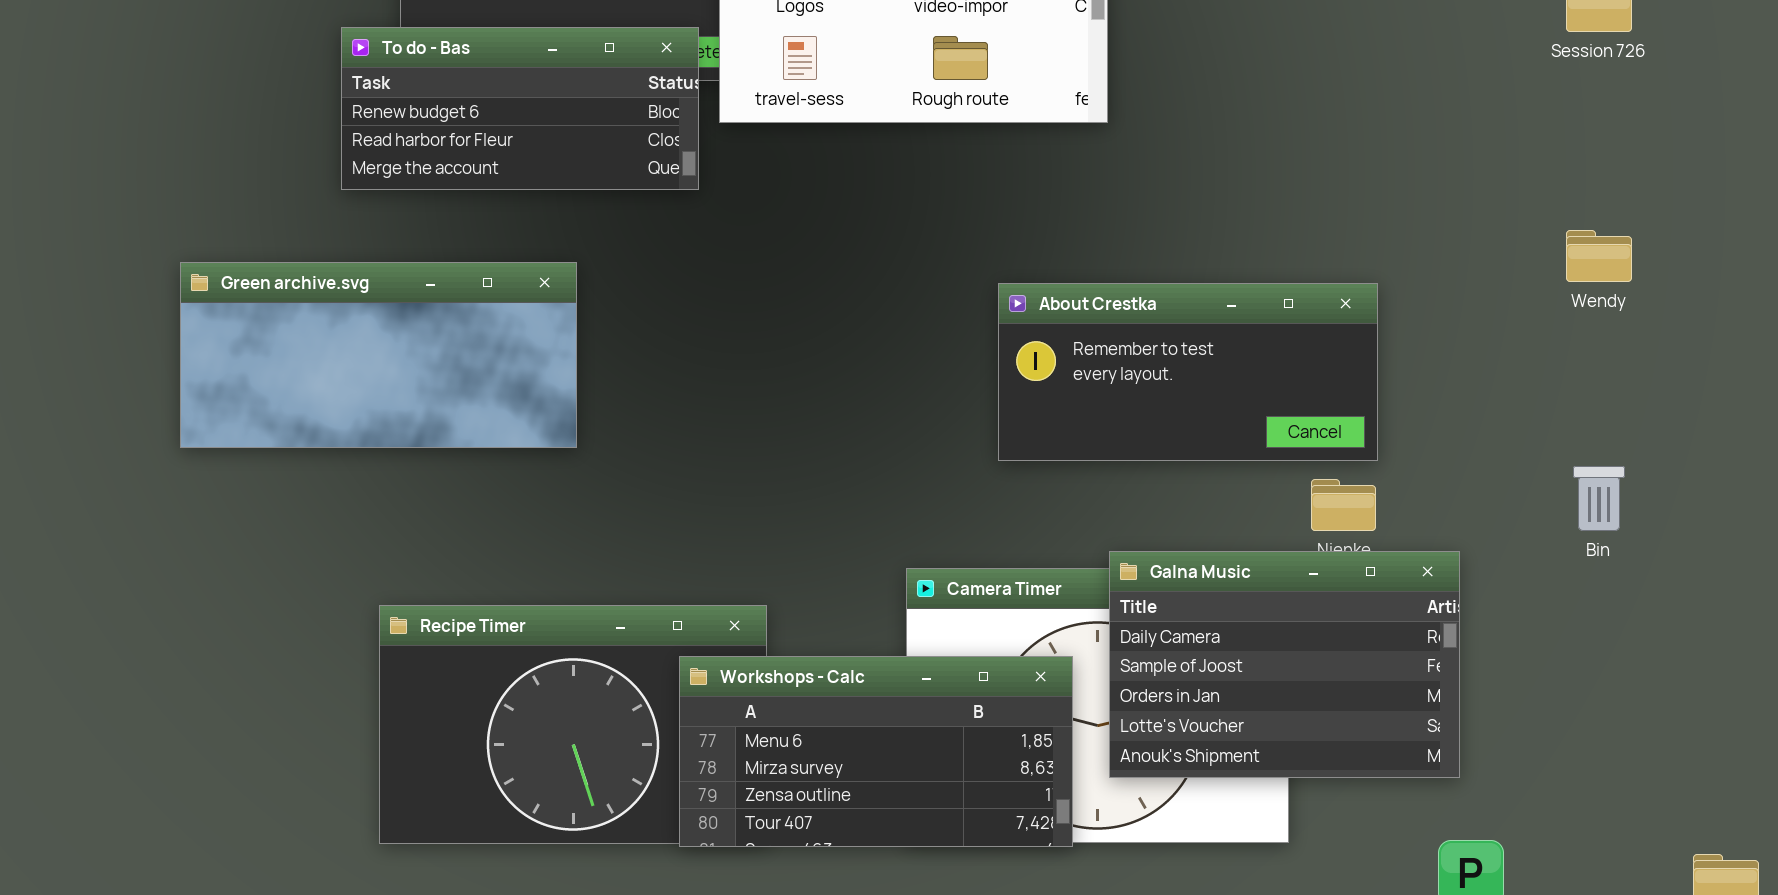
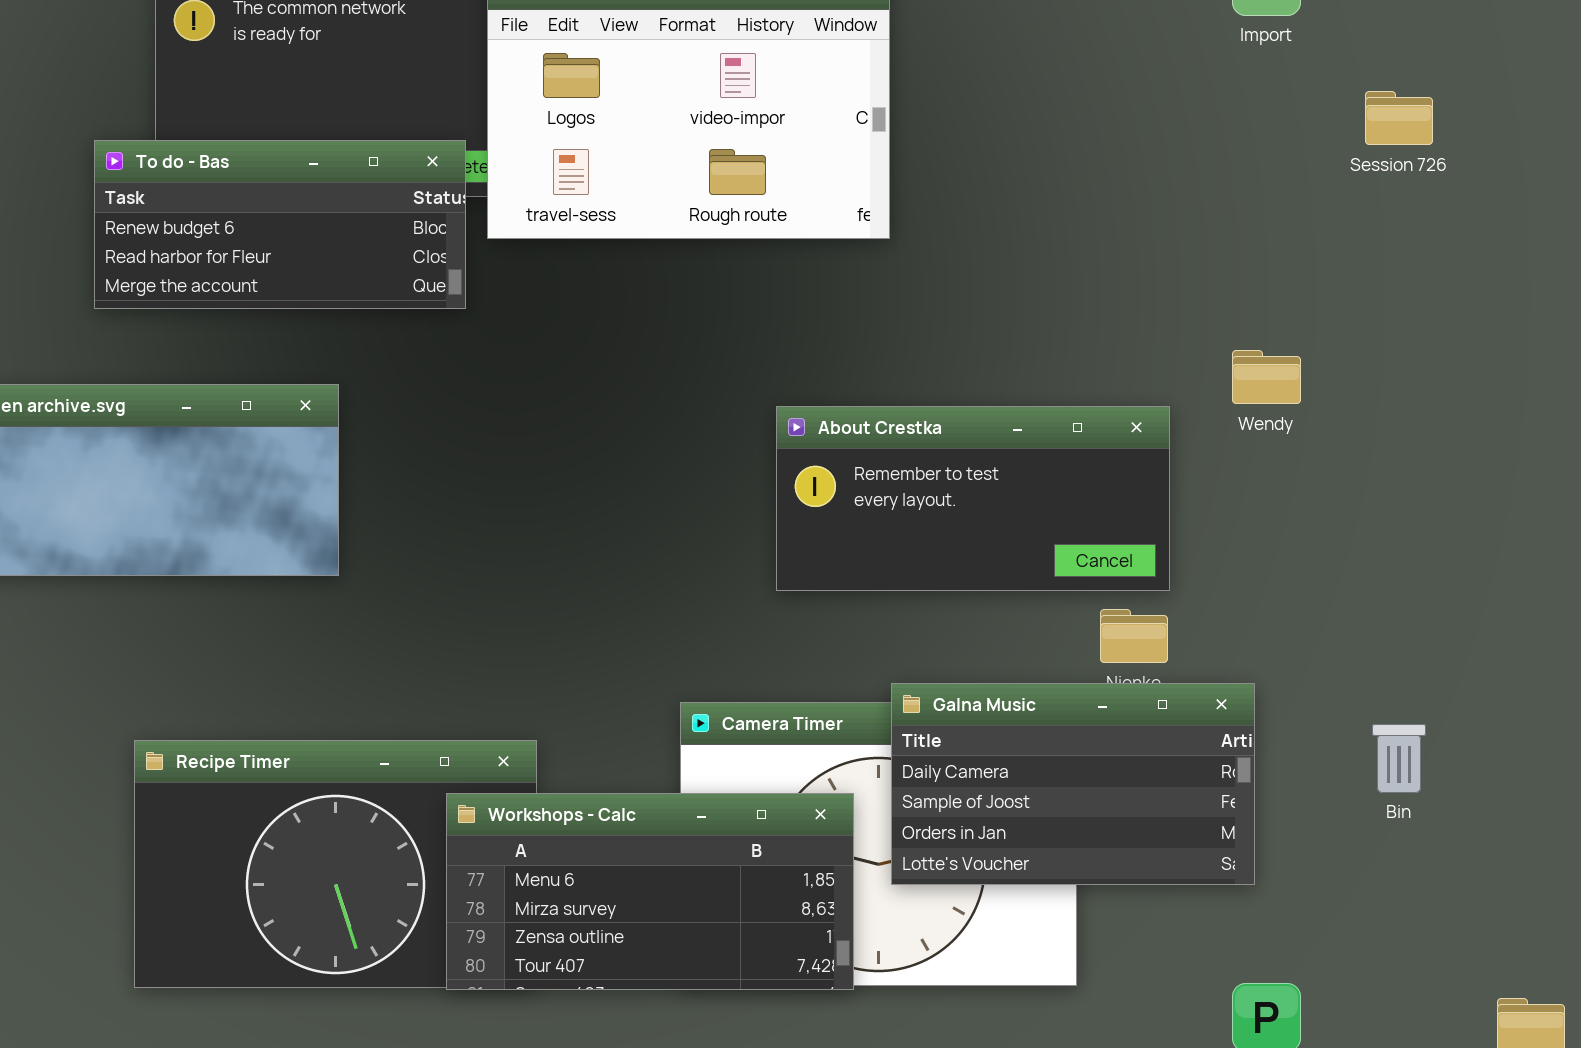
Wendy: [1566,230,1632,282] -> [1232,350,1301,404], moved
Bin: [1573,466,1625,531] -> [1372,724,1426,793], moved
Galna Music: [1109,551,1460,778] -> [891,683,1255,885], resized

